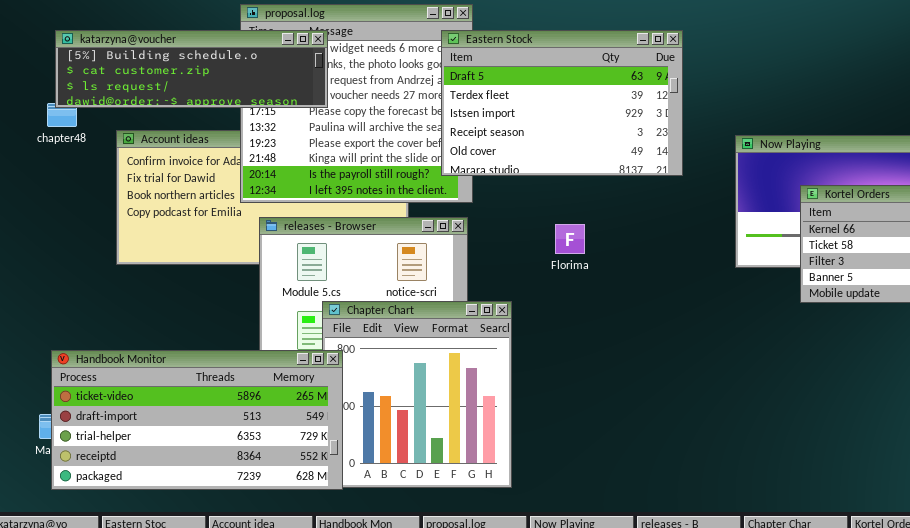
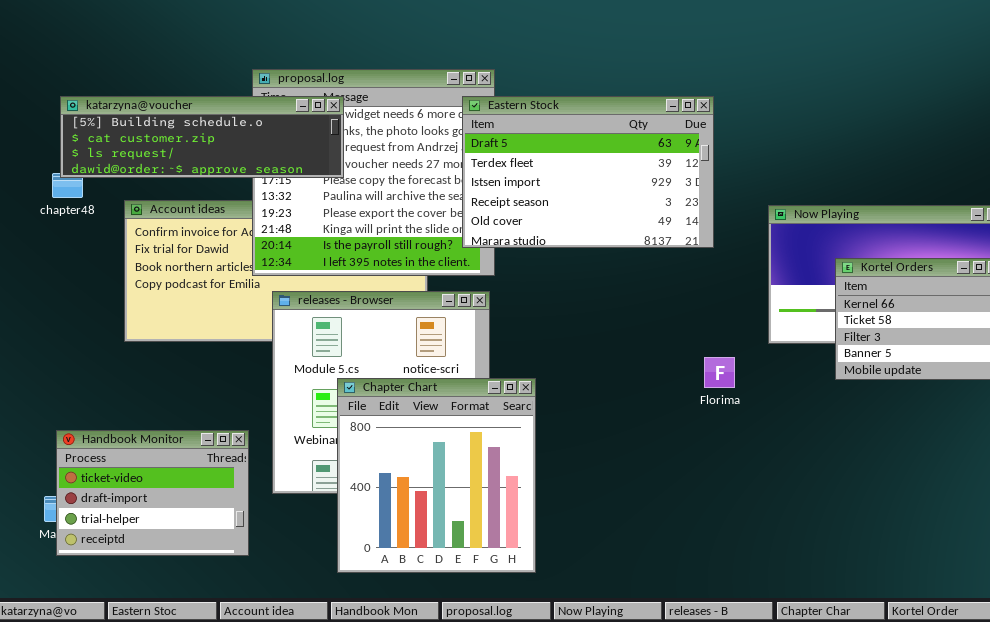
Florima: [555,224,585,254] -> [704,357,735,388], moved
Handbook Monitor: [51,350,343,490] -> [56,430,249,556], resized

